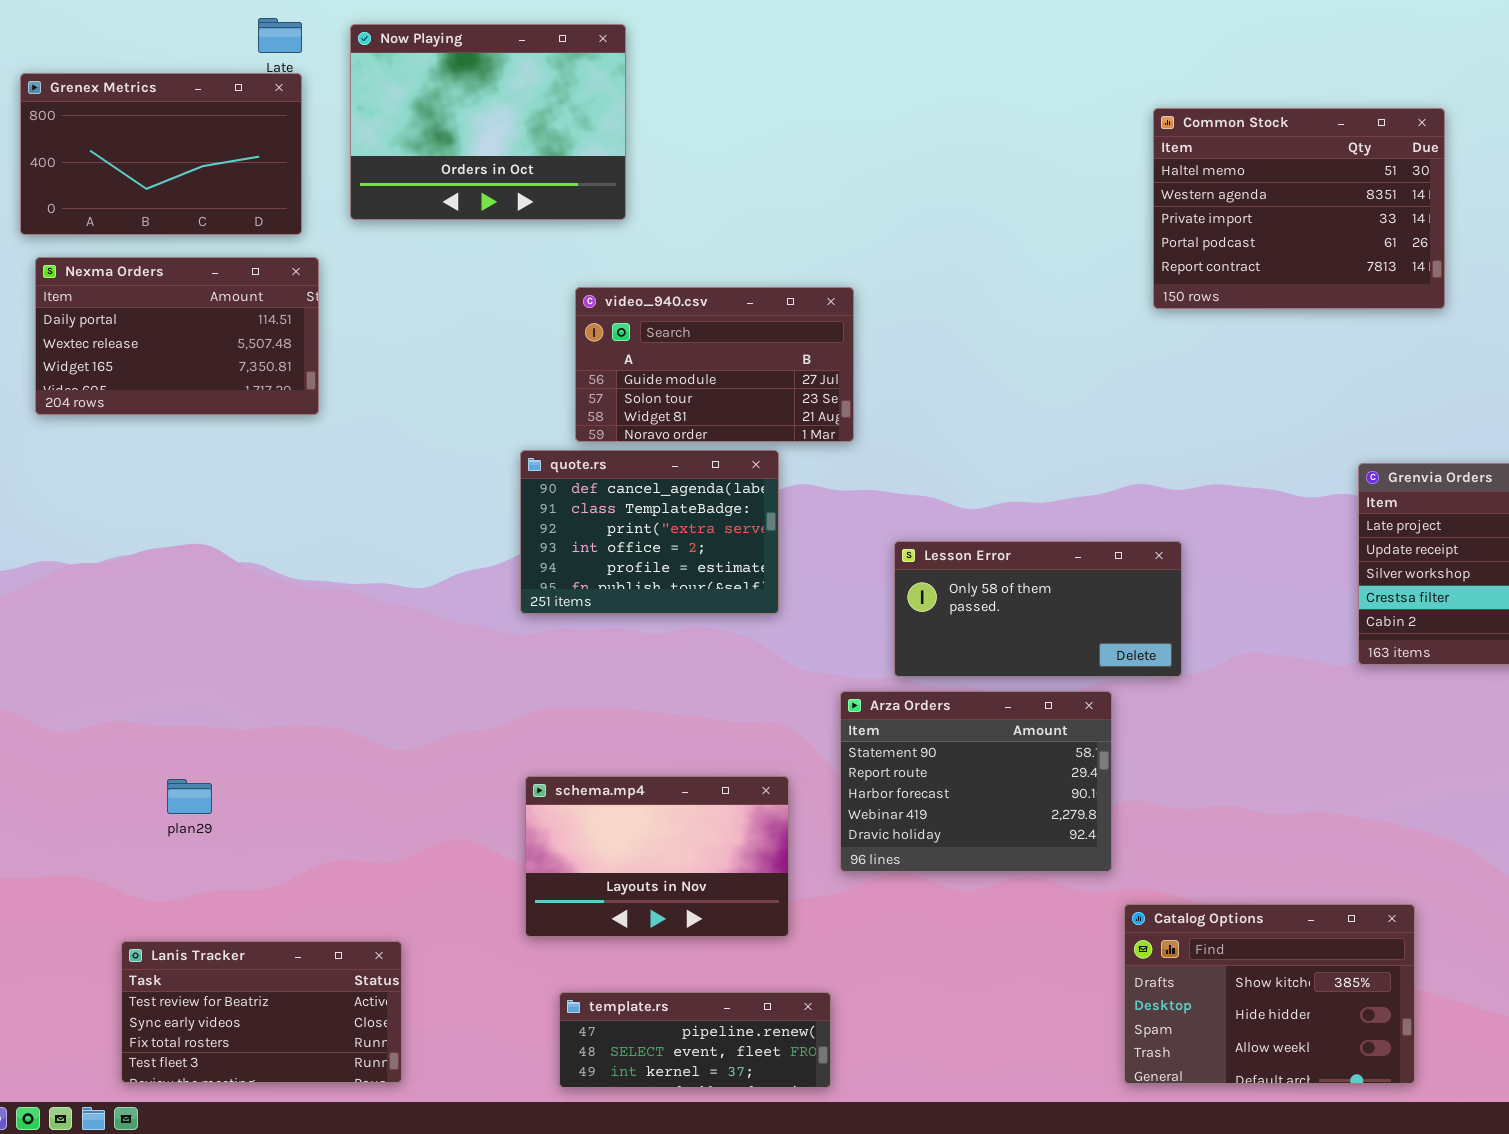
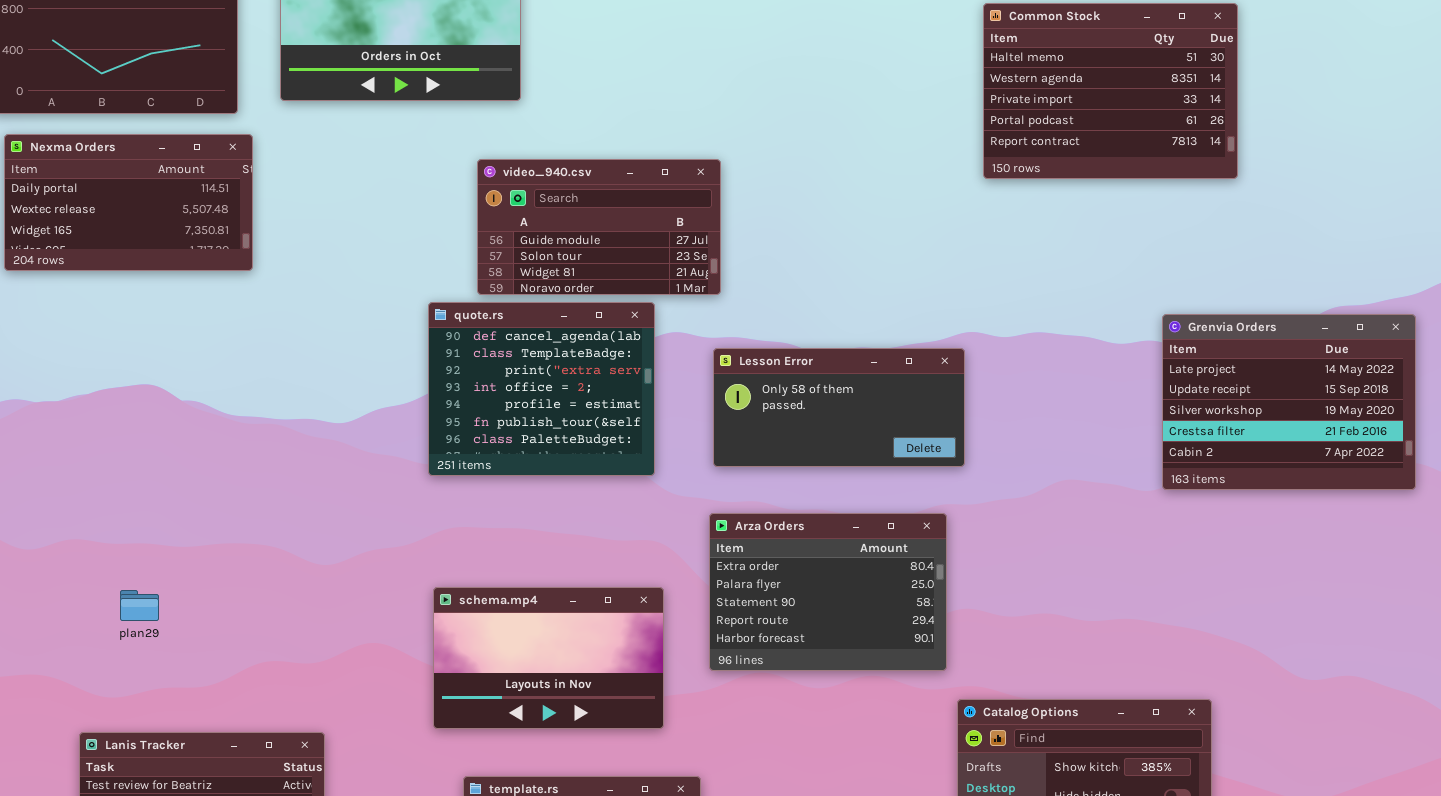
quote.rs: [520,450,779,614] -> [428,302,655,476], resized
Lesson Error: [894,541,1182,677] -> [713,348,965,467], moved
Arza Orders: [840,691,1112,872] -> [709,513,947,671], scrolled up 2 rows

